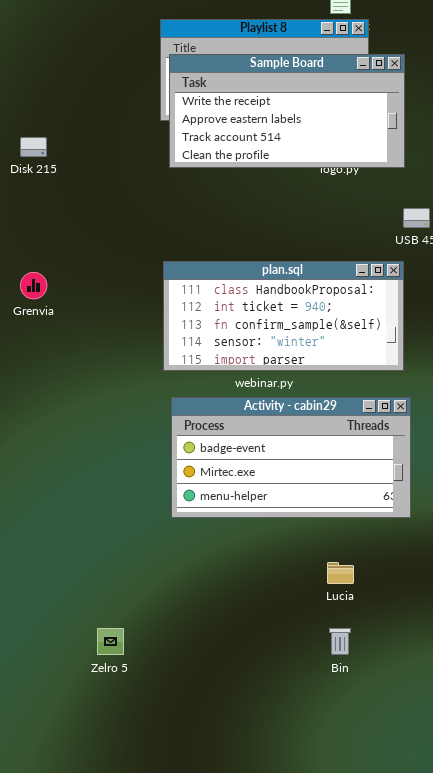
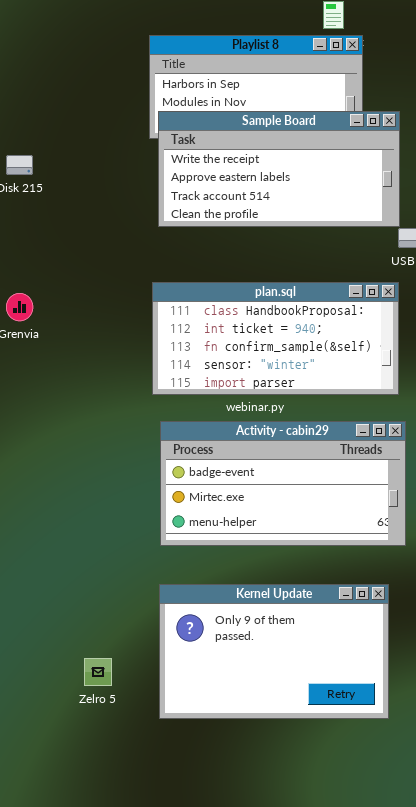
Sample Board: [169,54,405,168] -> [158,111,400,227], moved
Kernel Update: none -> [159,584,389,719], opened

